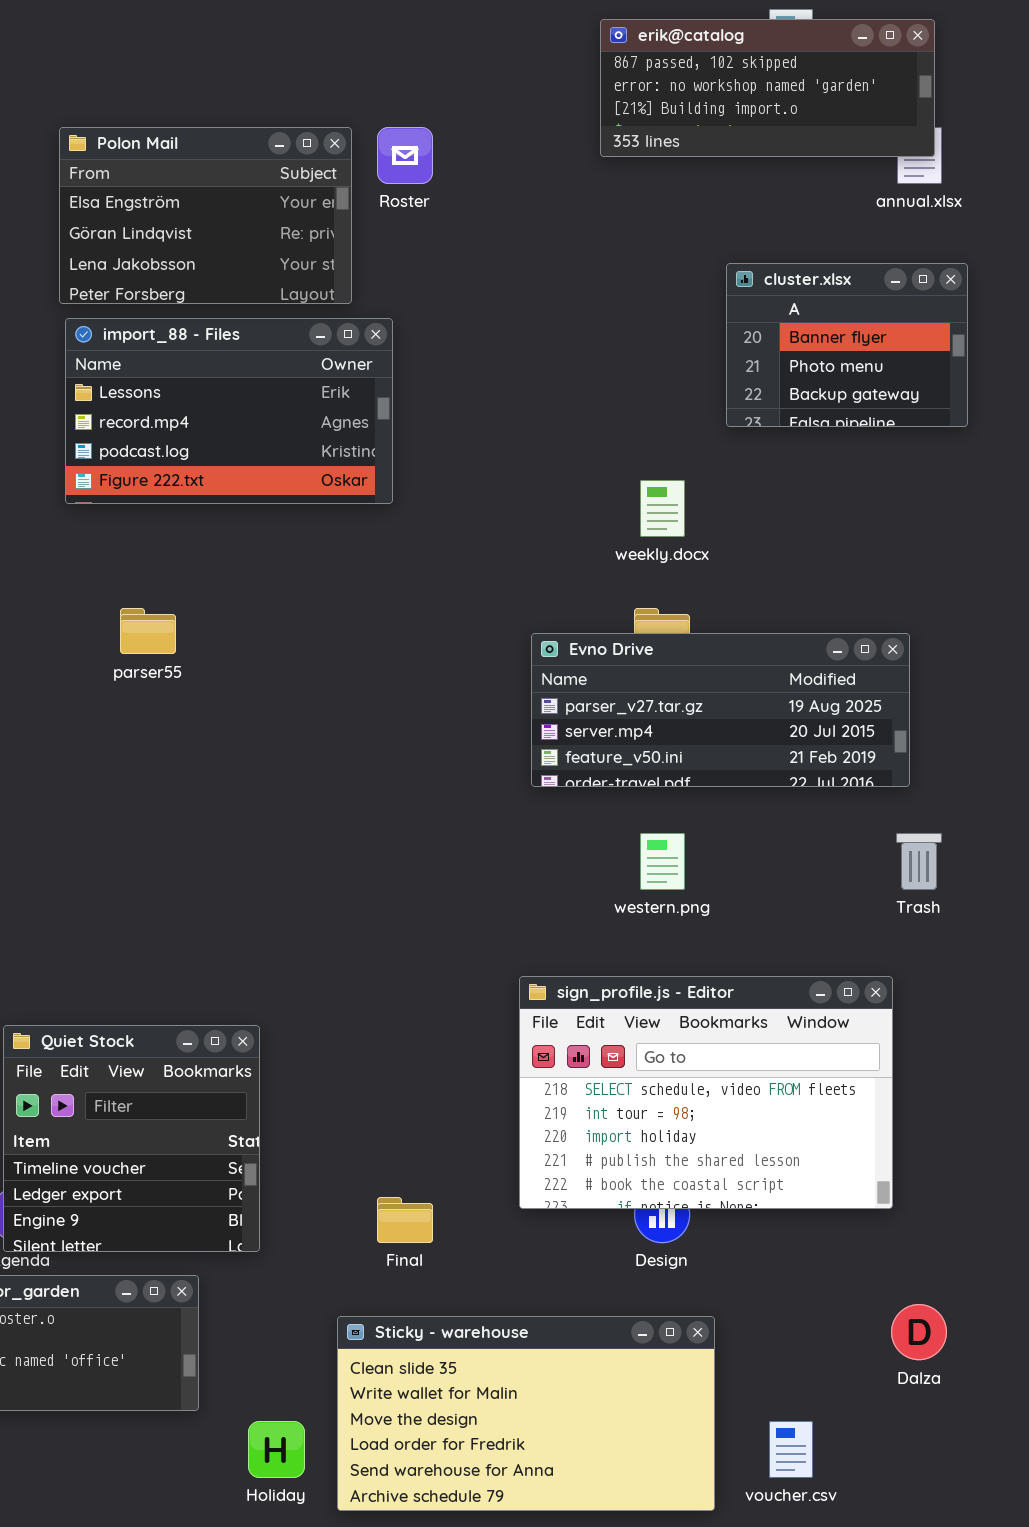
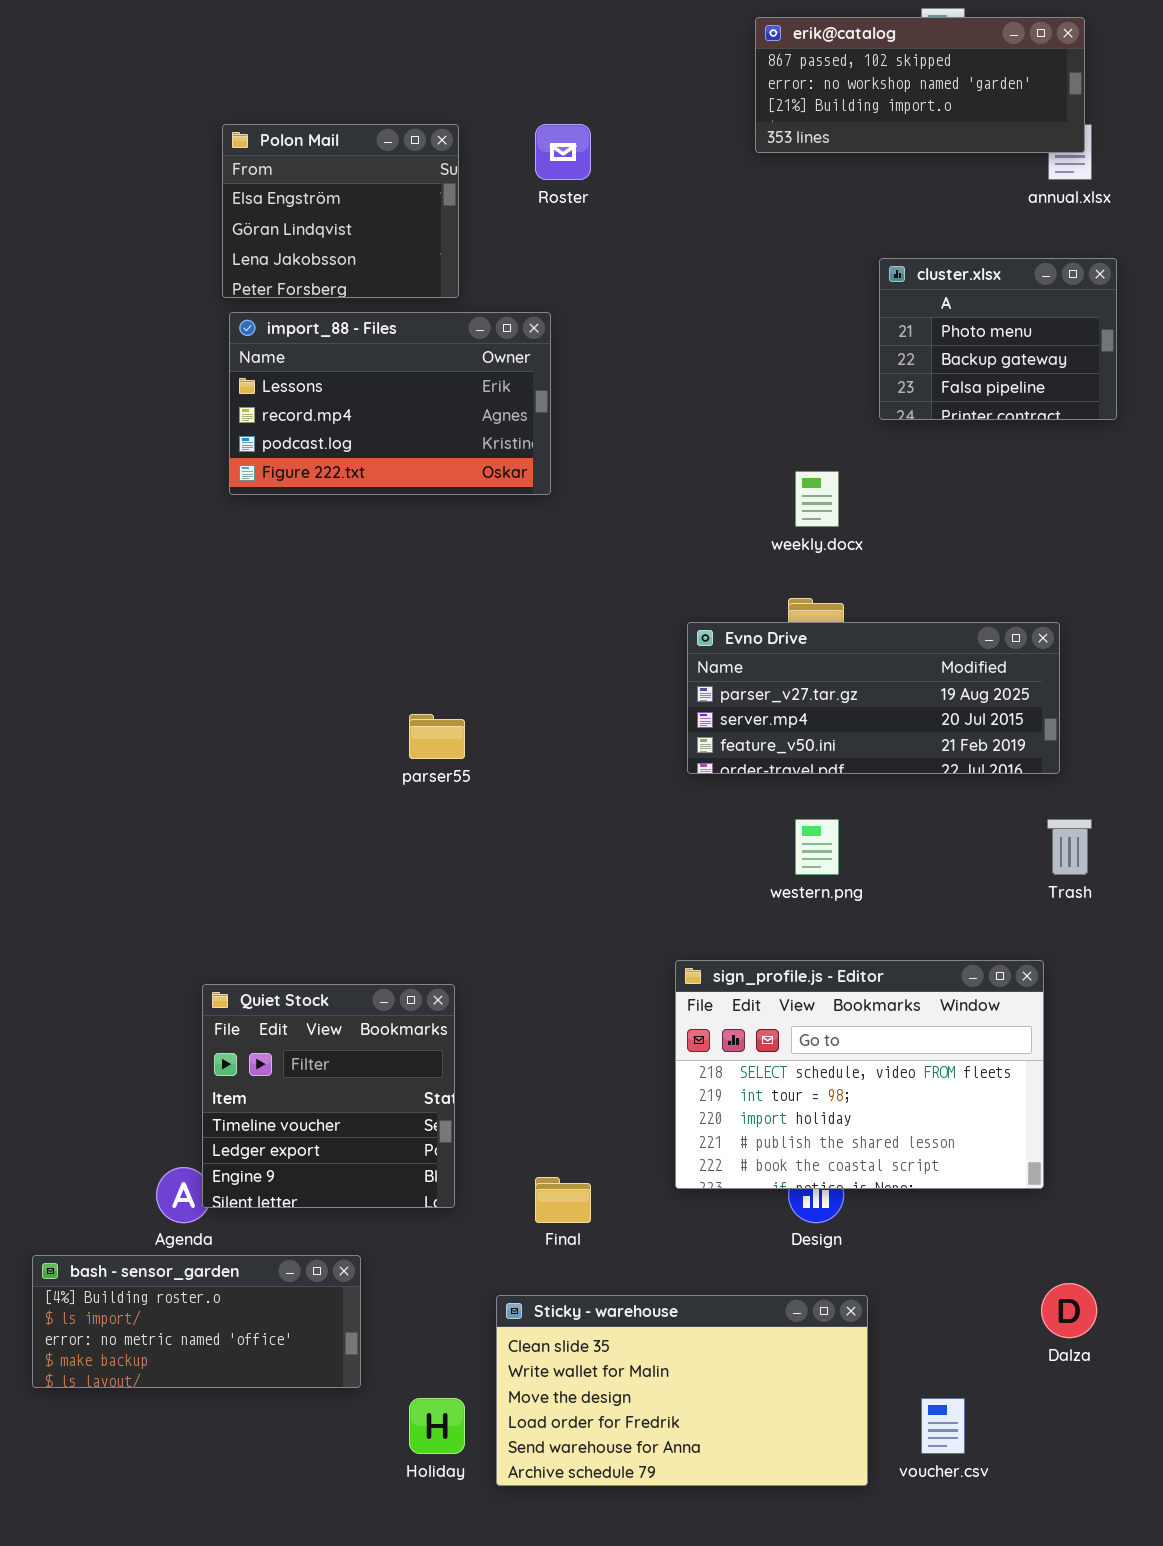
Polon Mail: [59,127,352,304] -> [222,124,459,298], resized
cluster.xlsx: [726,263,968,427] -> [879,258,1117,420], scrolled down 1 row
parser55: [120,608,176,654] -> [409,714,465,759], moved
Quiet Stock: [3,1025,260,1252] -> [202,984,455,1208], moved

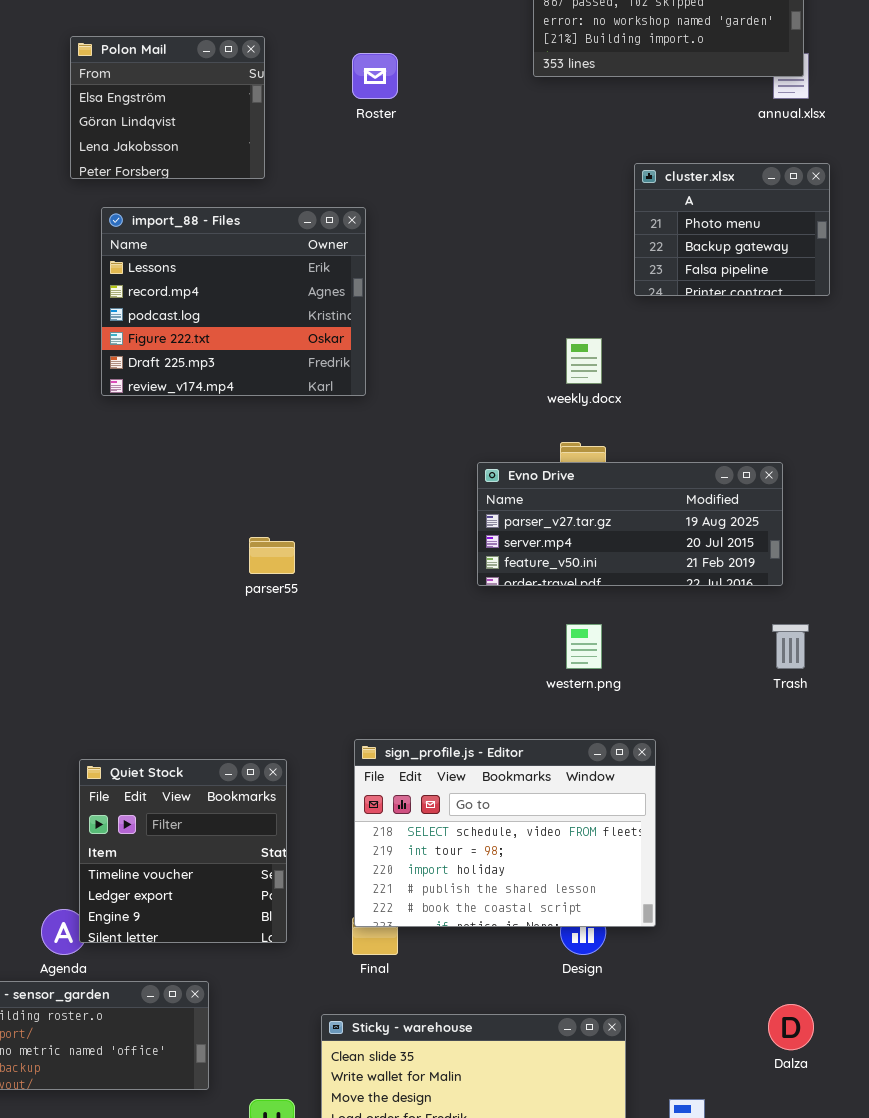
Polon Mail: [222,124,459,298] -> [70,36,265,179], moved
import_88 - Files: [229,312,551,495] -> [101,207,366,396], resized
sign_profile.js - Editor: [675,960,1044,1189] -> [354,739,656,927], moved

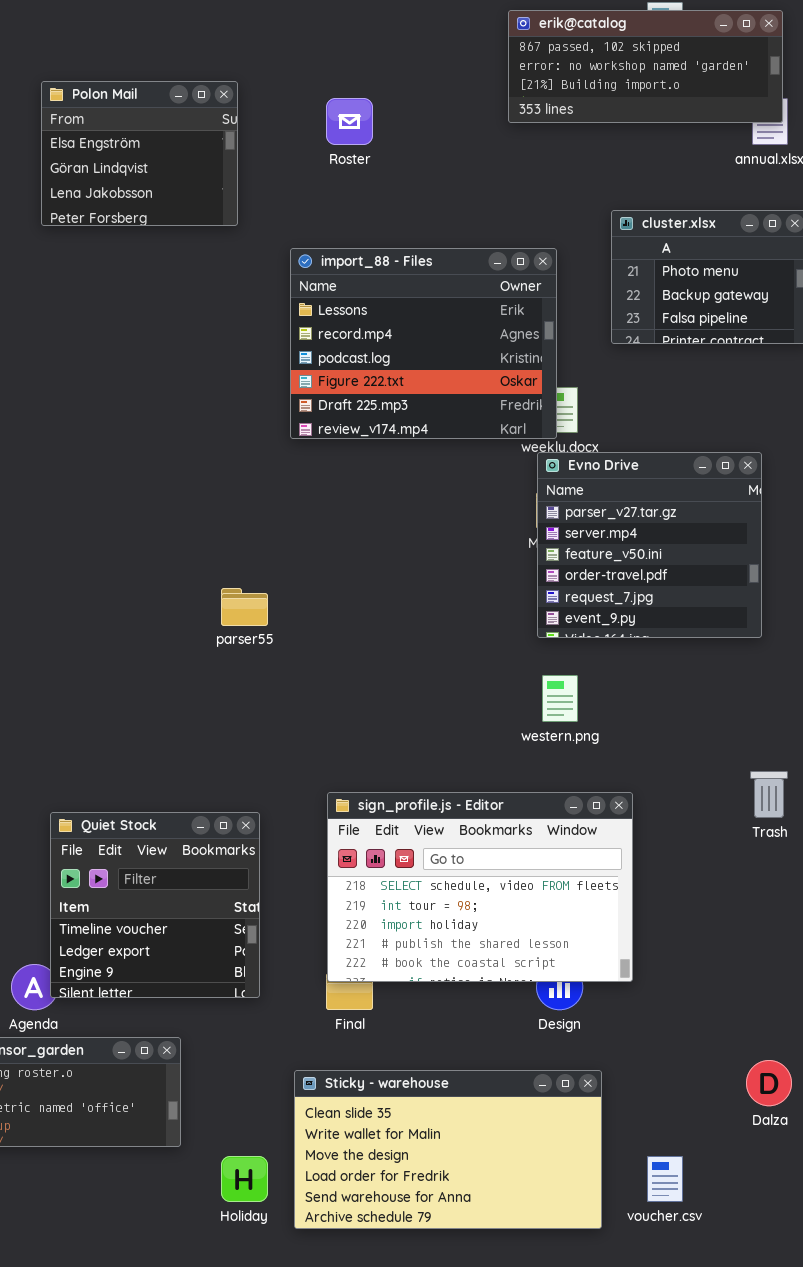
import_88 - Files: [101,207,366,396] -> [290,248,557,439], moved
Evno Drive: [477,462,783,586] -> [537,452,762,638], resized
Trash: [772,624,809,669] -> [750,771,788,818], moved

